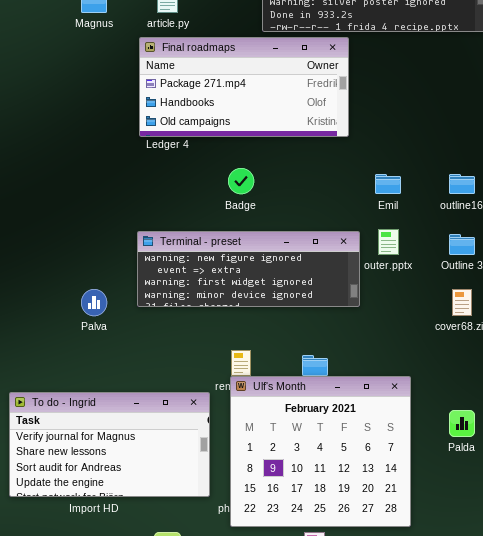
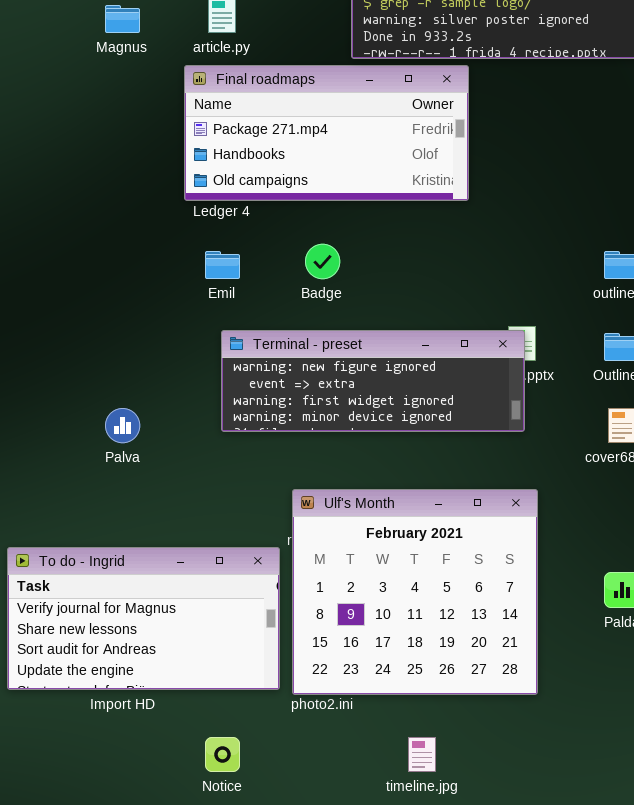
Emil: [375,174,401,194] -> [205,251,240,279], moved
Terminal - preset: [137,231,360,307] -> [221,330,525,432], moved
Ulf's Month: [230,376,411,527] -> [292,489,538,695], moved

